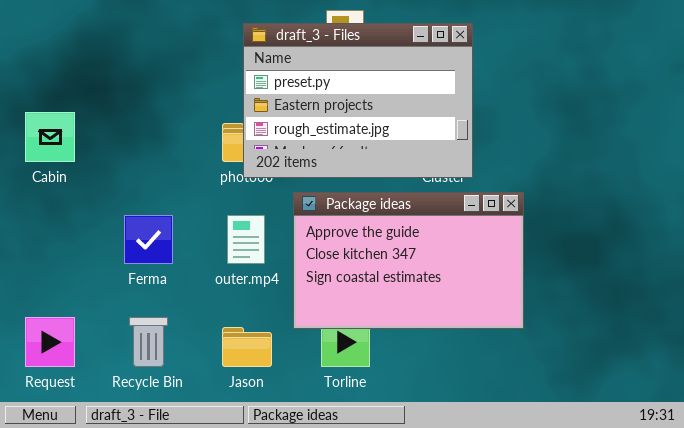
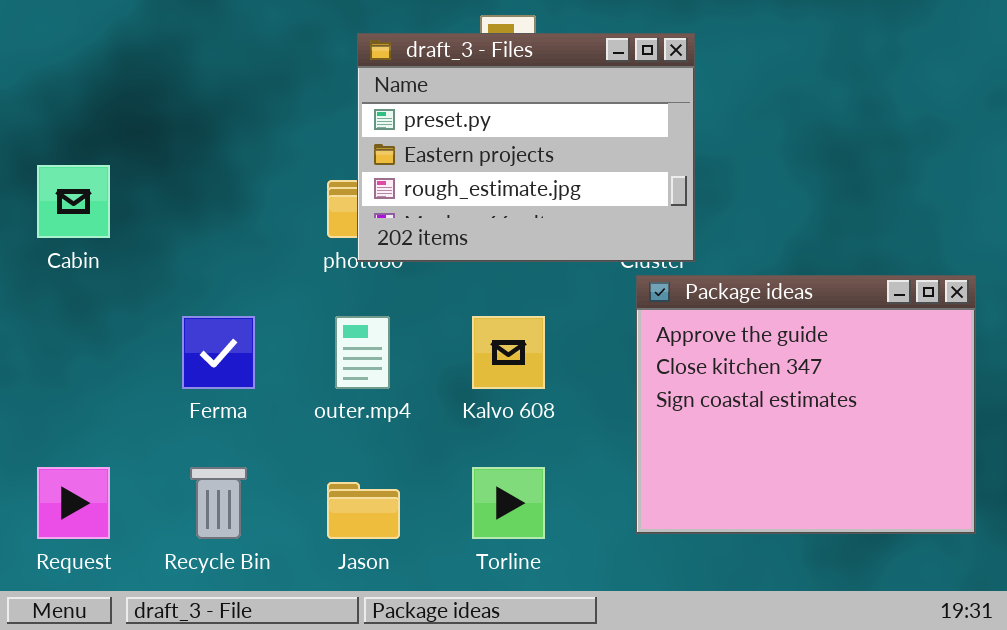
Package ideas: [293,192,524,329] -> [636,275,976,534], moved, resized

